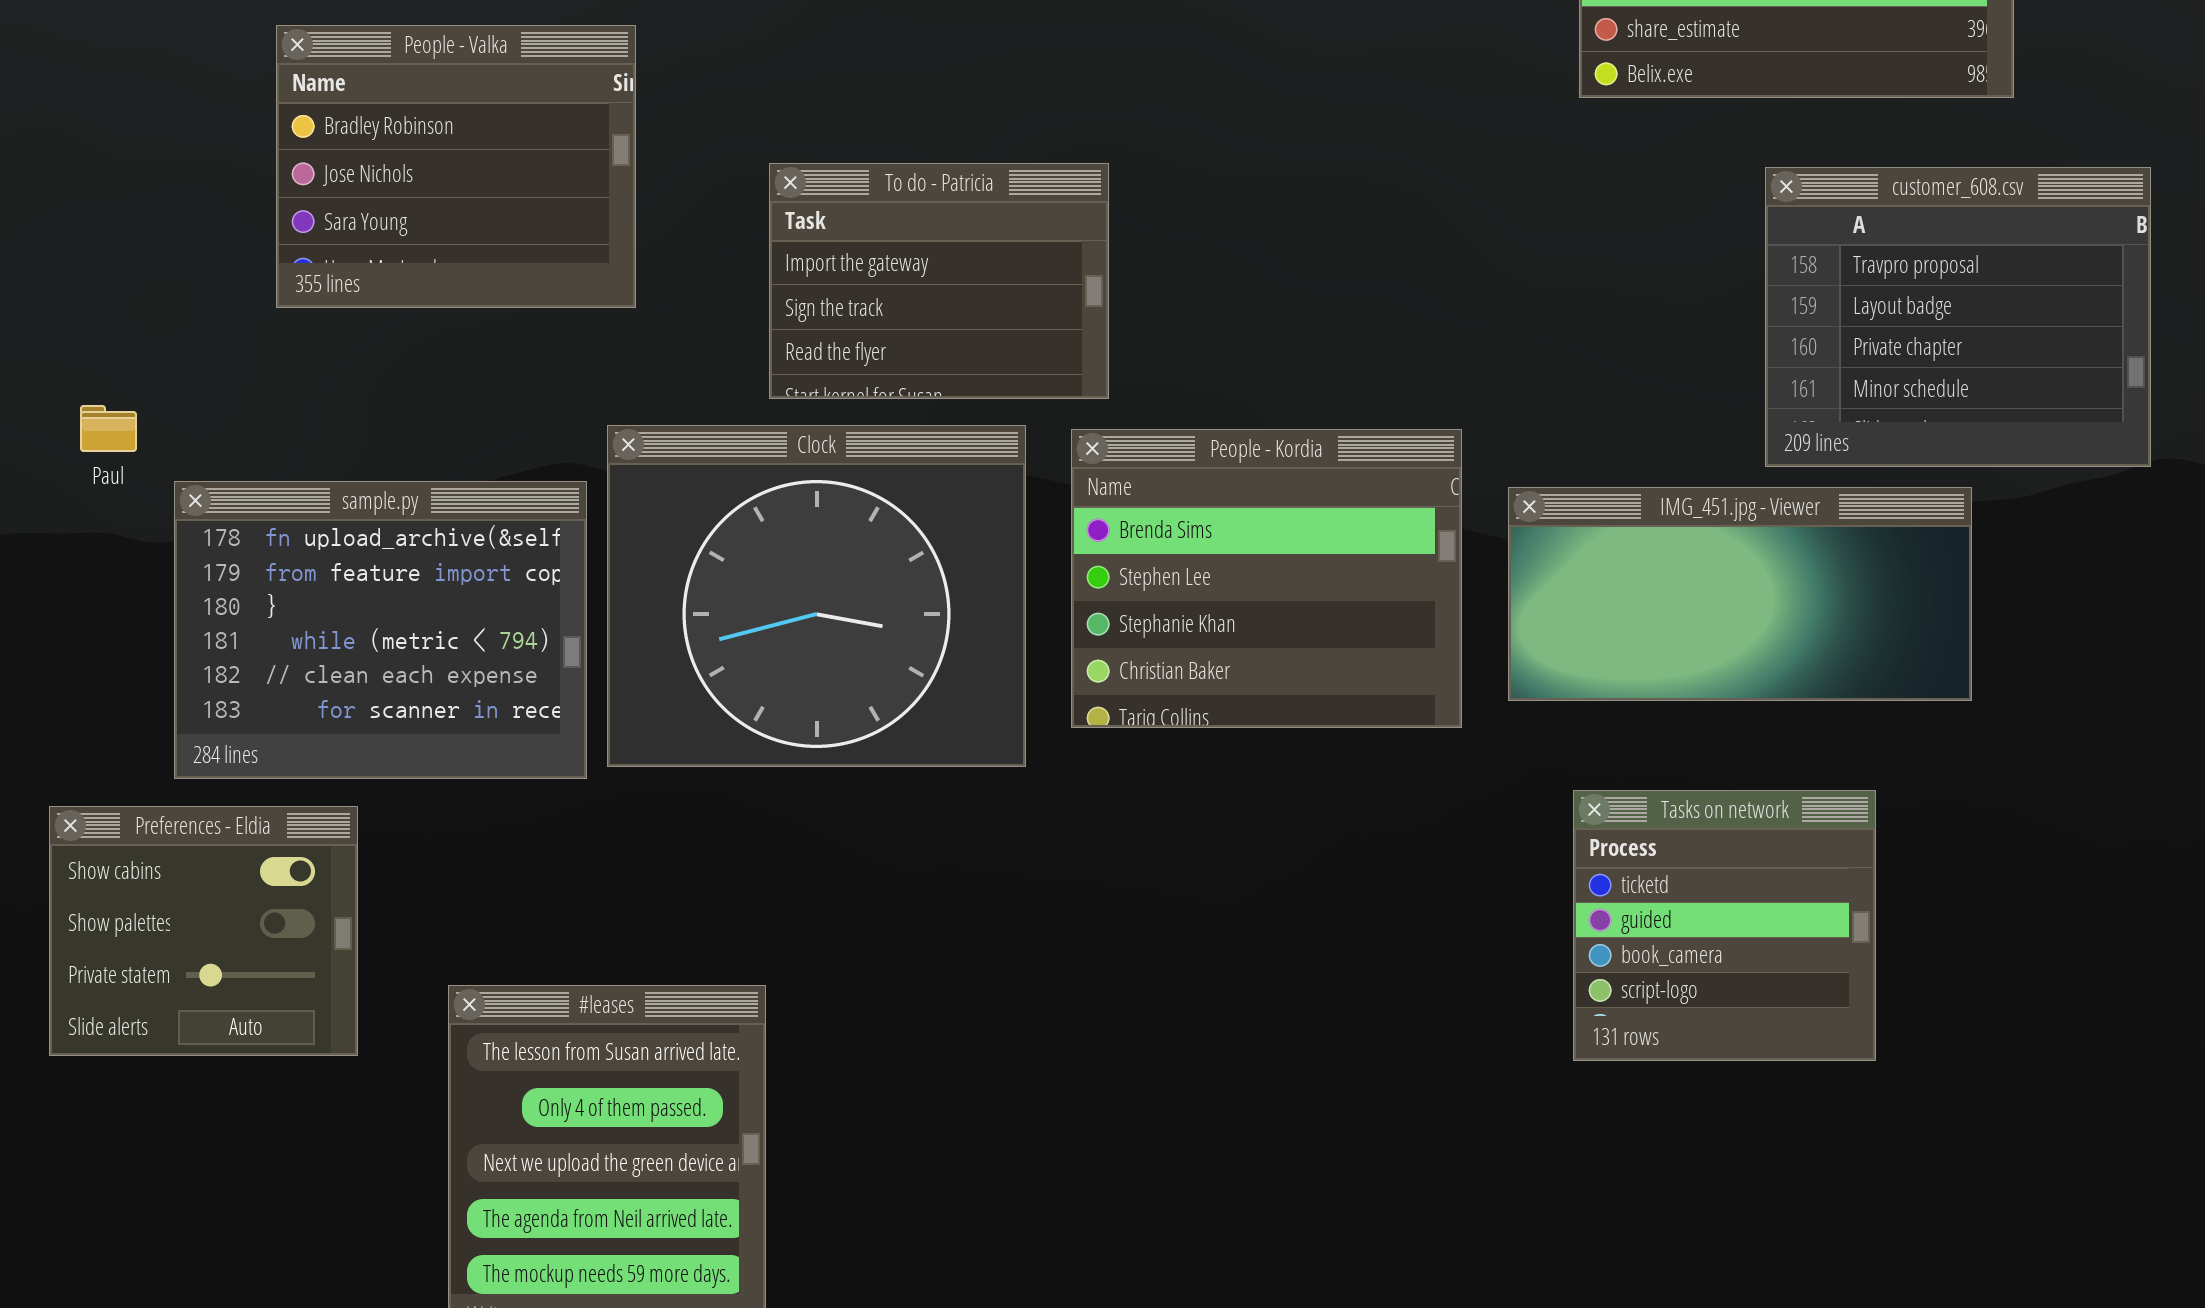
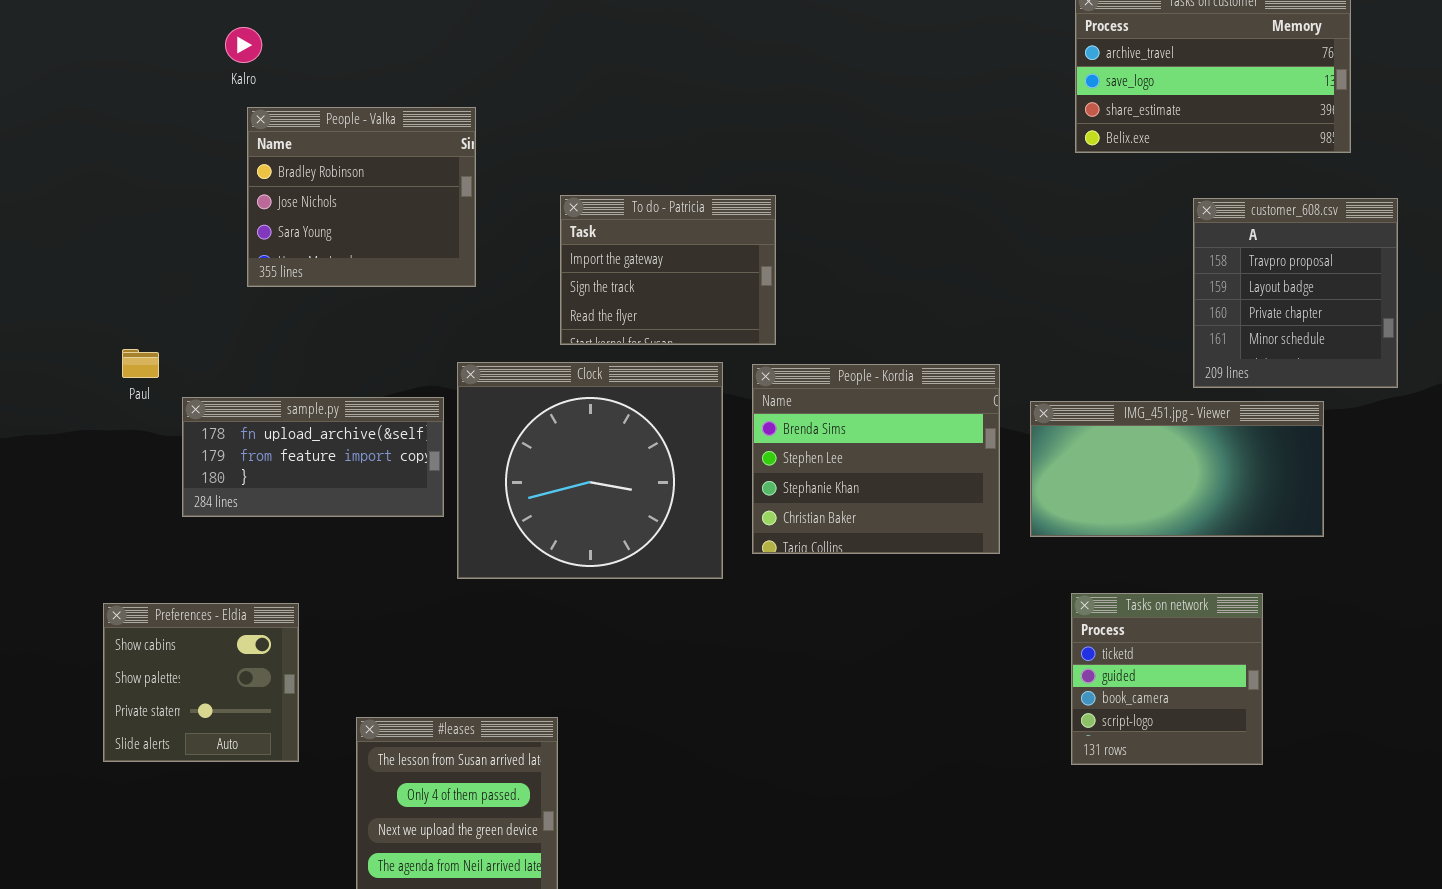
customer_608.csv: [1765,167,2151,467] -> [1193,198,1398,388], resized
sample.py: [174,481,587,779] -> [182,397,444,517], resized

